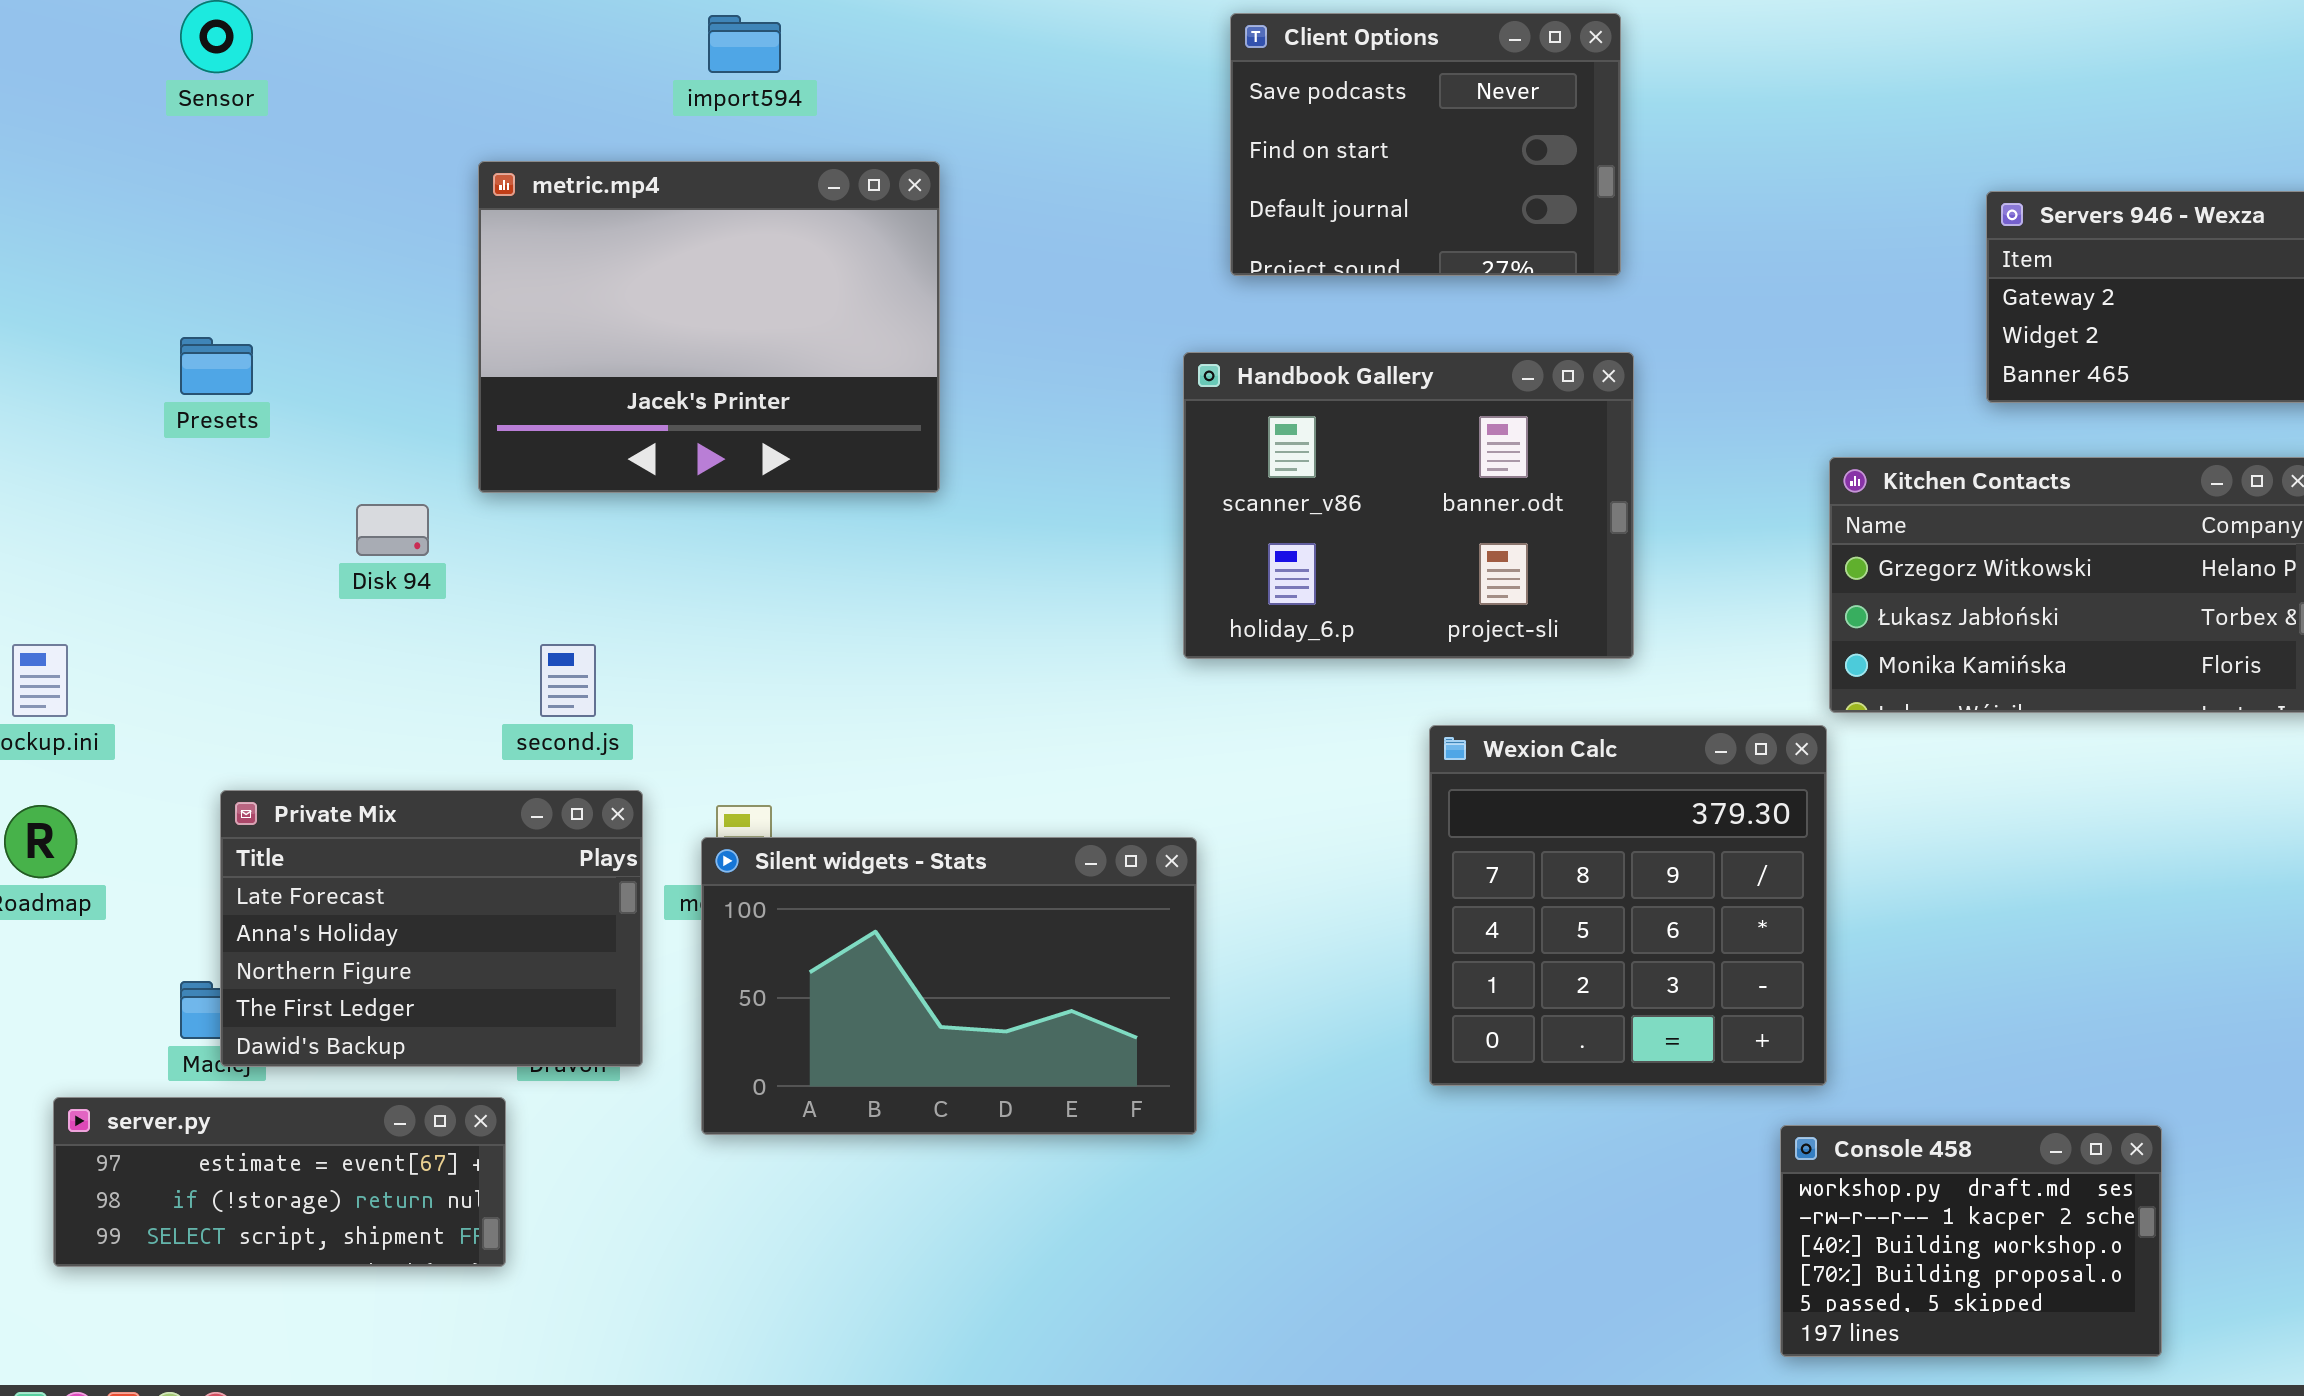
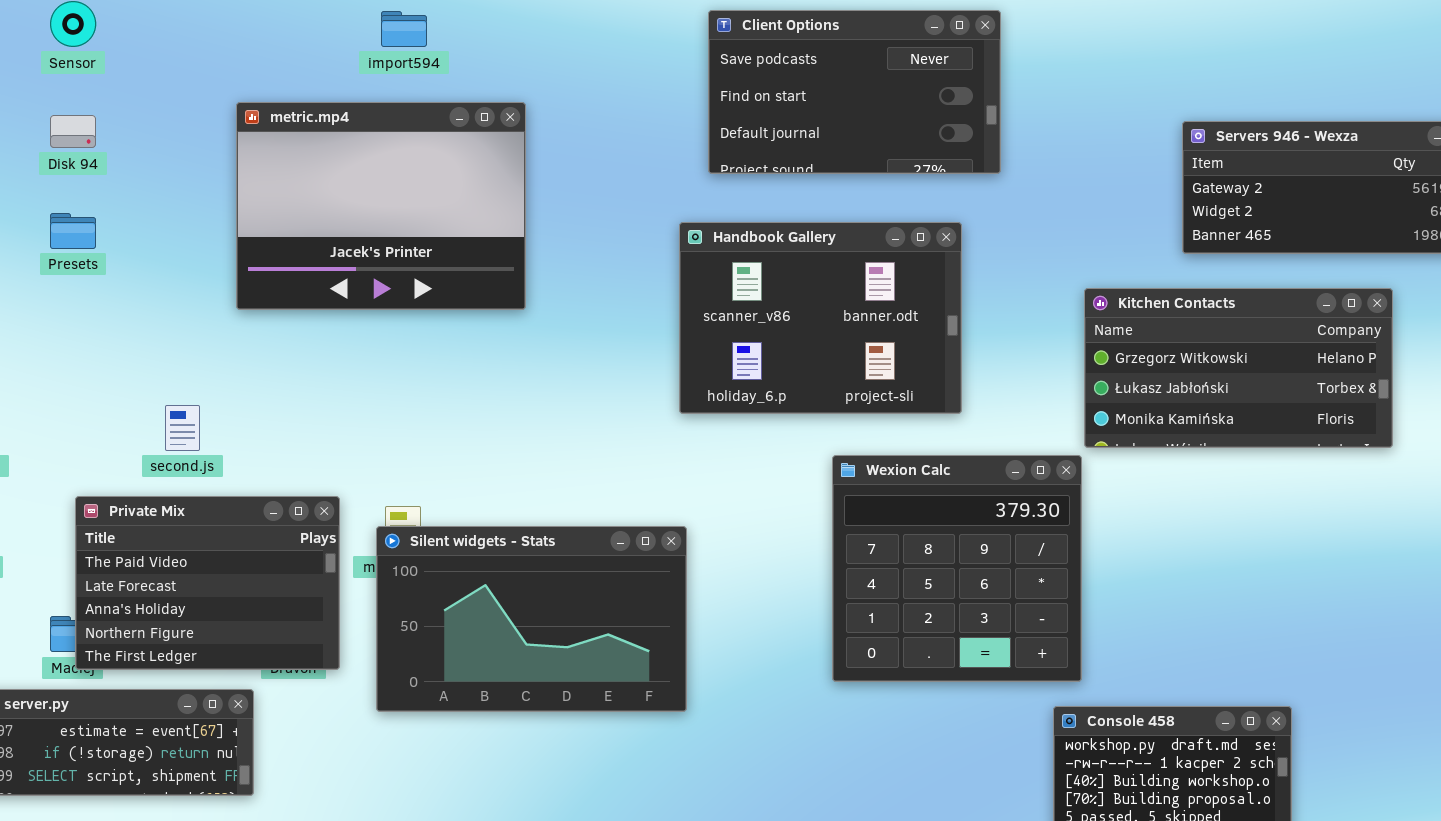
Client Options: [1230,13,1621,276] -> [708,10,1001,174], resized
Disk 94: [356,504,429,556] -> [50,115,96,148], moved
second.js: [540,644,596,717] -> [165,405,200,451], moved
Private Mix: [220,790,643,1067] -> [75,496,340,670], scrolled up 1 row

